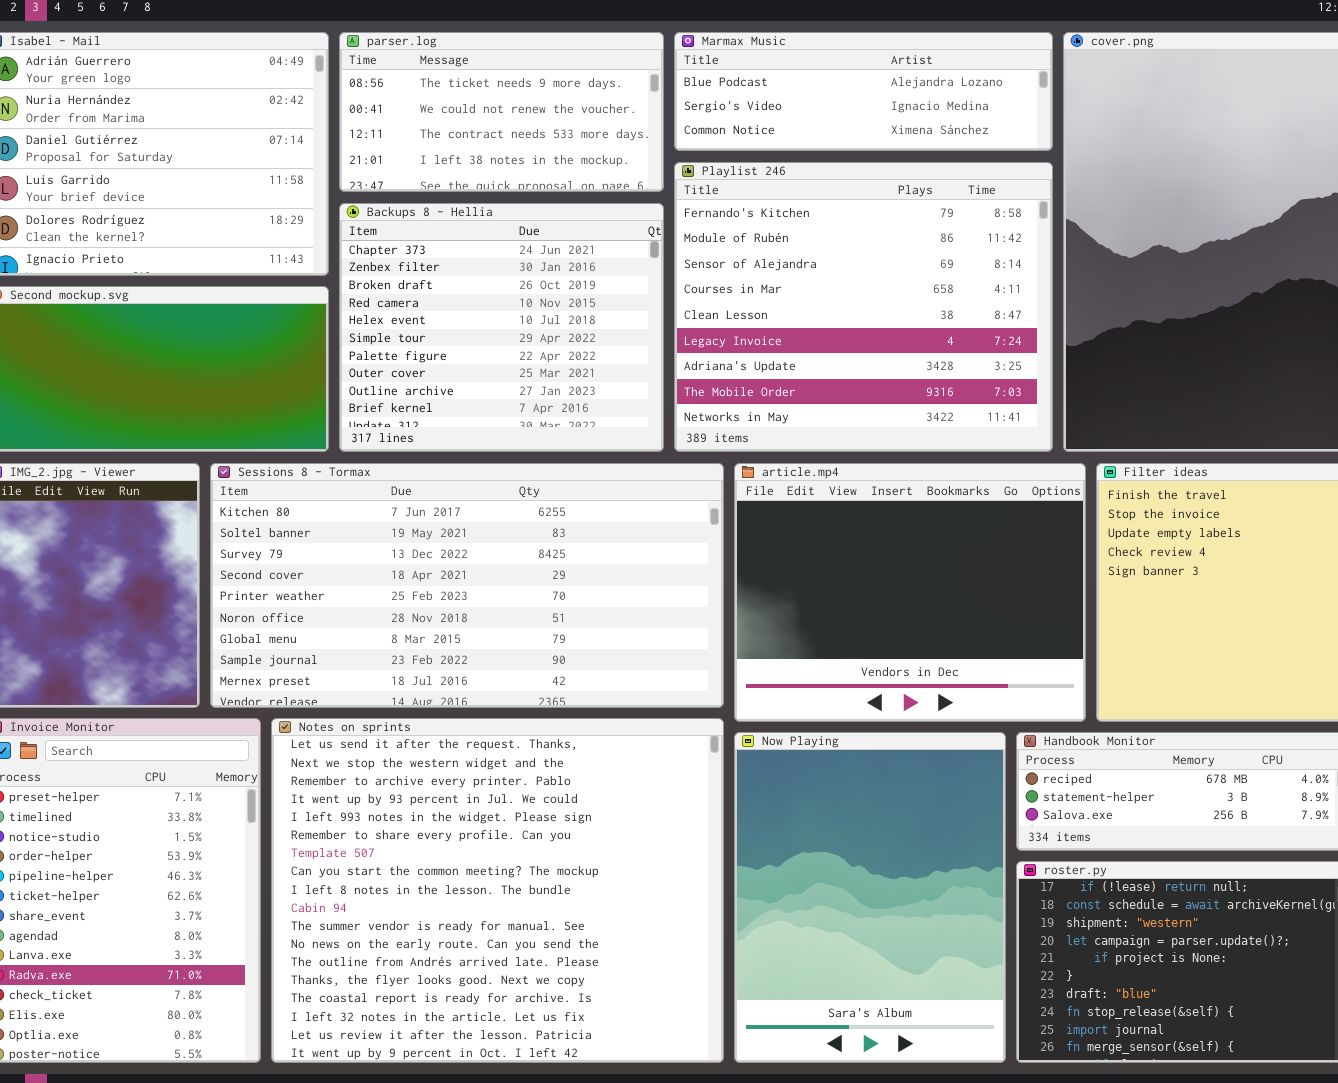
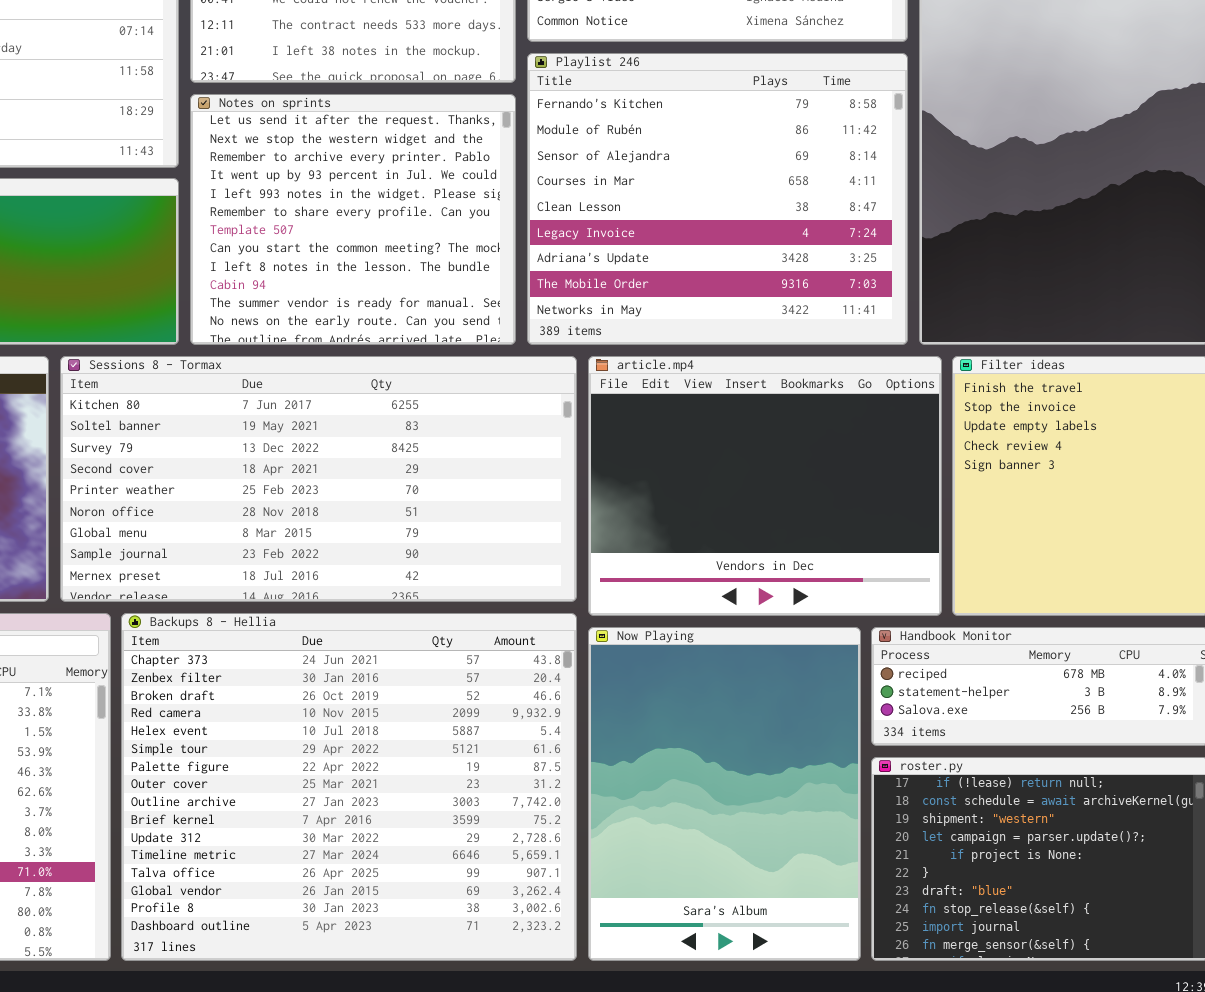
Backups 8 - Hellia: [339,203,664,452] -> [121,613,577,961], moved, resized
Notes on sprints: [271,718,724,1063] -> [190,94,516,345], moved, resized

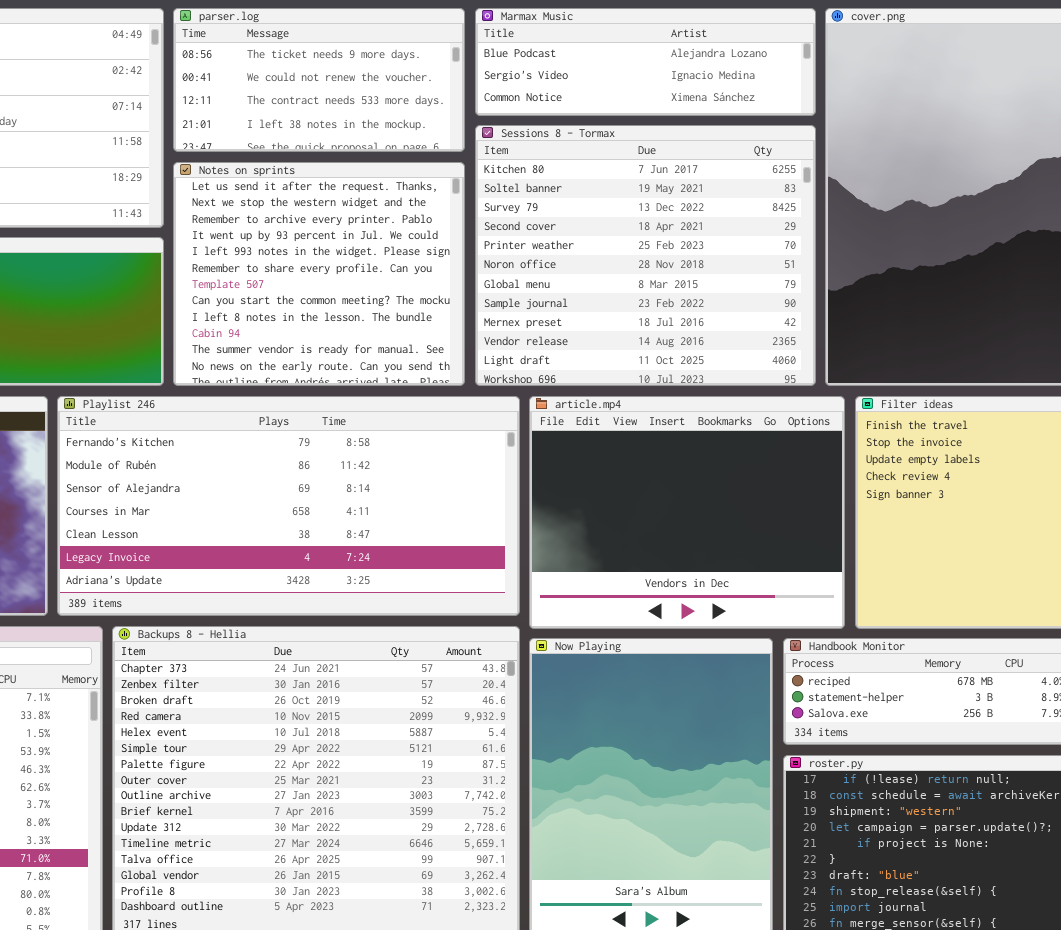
Playlist 246: [527,53,908,345] -> [57,396,520,616], moved, resized
Sessions 8 - Tormax: [60,356,577,602] -> [475,125,816,386], moved, resized

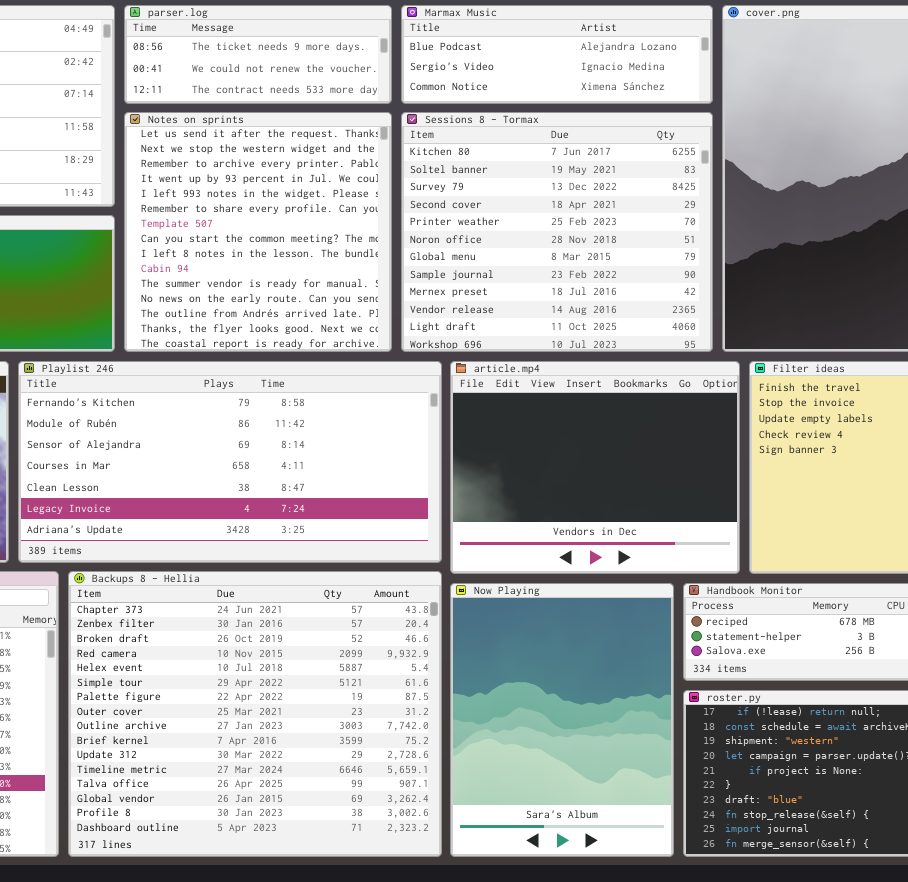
parser.log: [173,8,465,152] -> [124,5,392,104], resized
Notes on sprints: [173,162,465,386] -> [124,112,392,352], resized

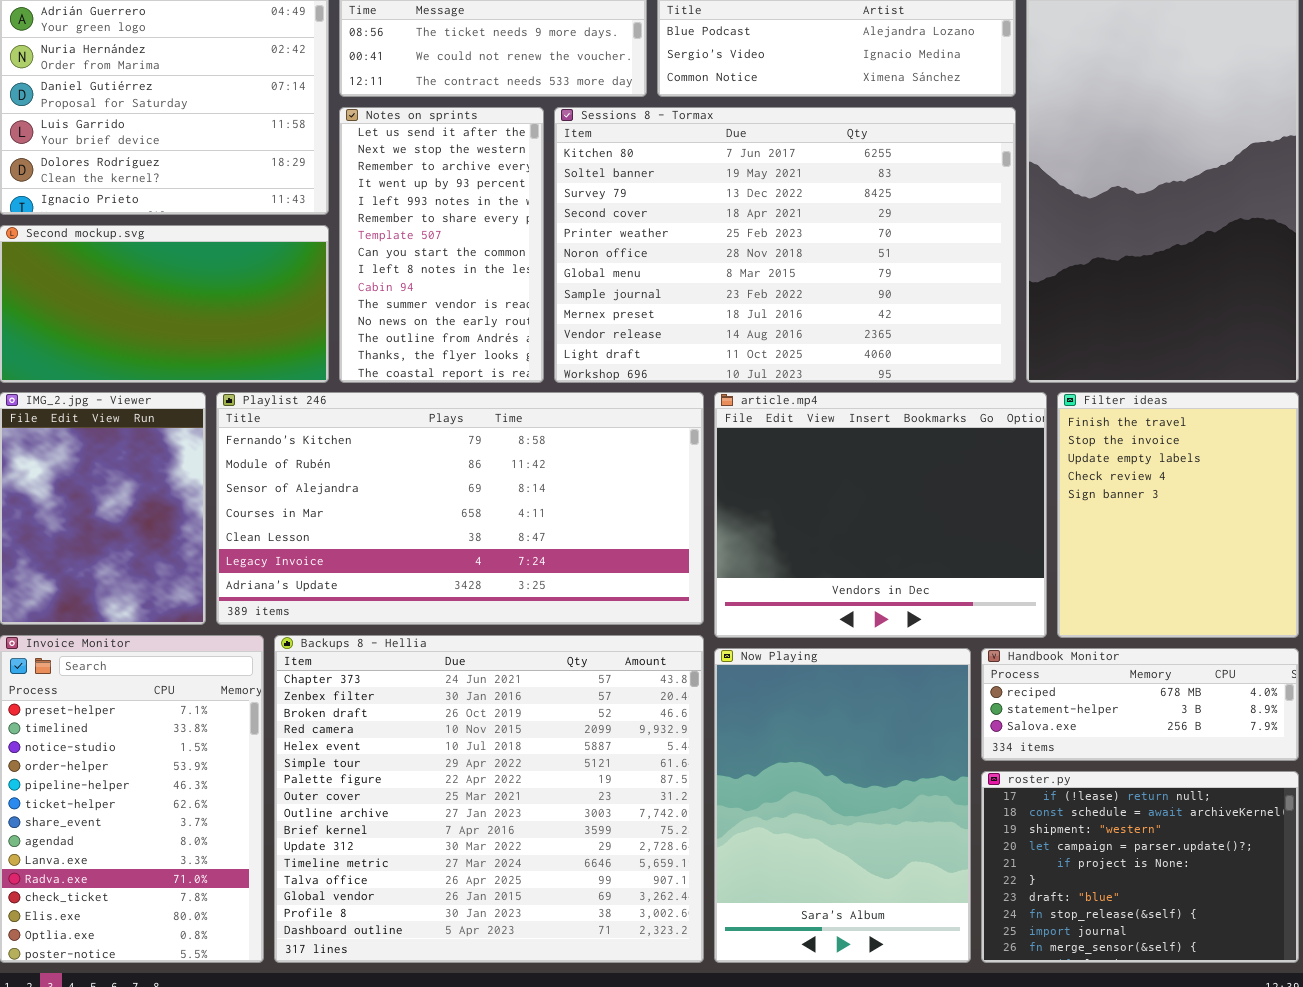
Notes on sprints: [124,112,392,352] -> [339,107,544,383], resized
Sessions 8 - Tormax: [401,112,713,352] -> [554,107,1016,383], resized

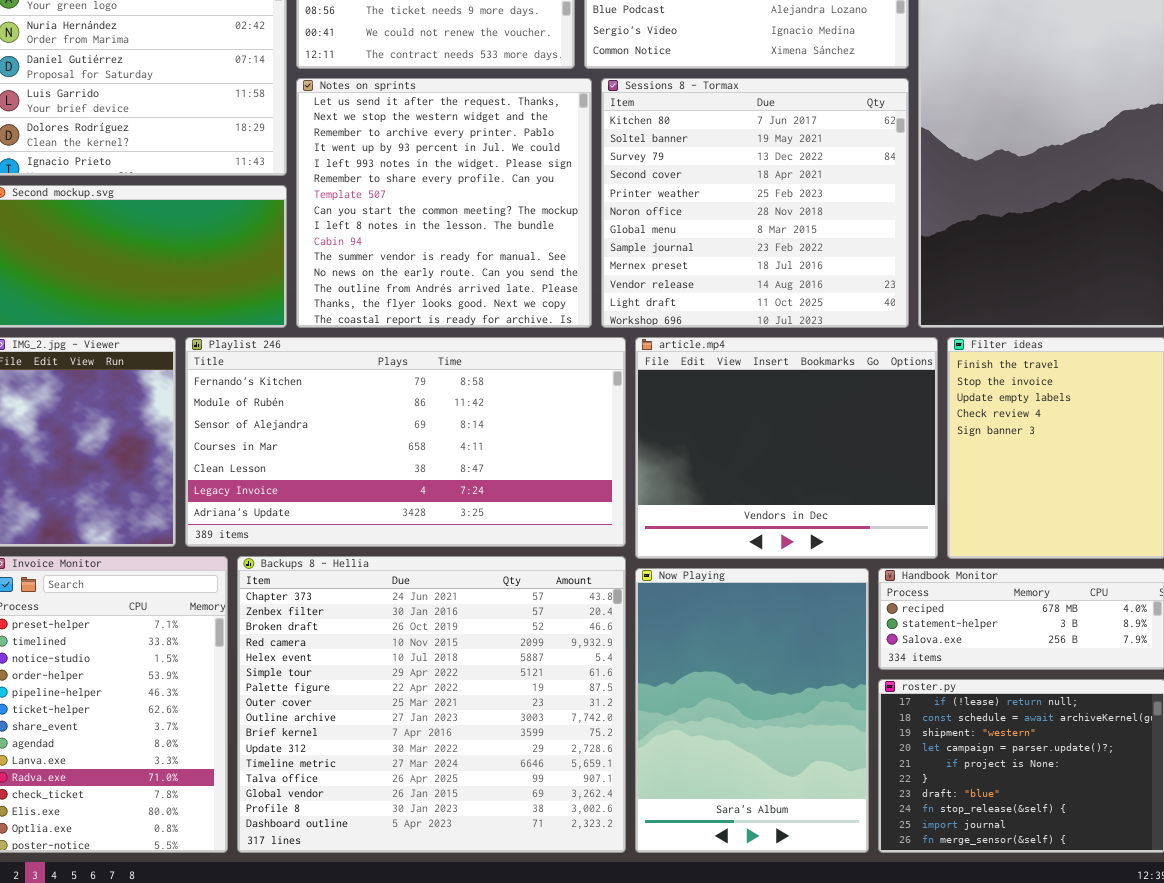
Notes on sprints: [339,107,544,383] -> [296,78,592,328], resized
Sessions 8 - Tormax: [554,107,1016,383] -> [601,78,909,328], resized

